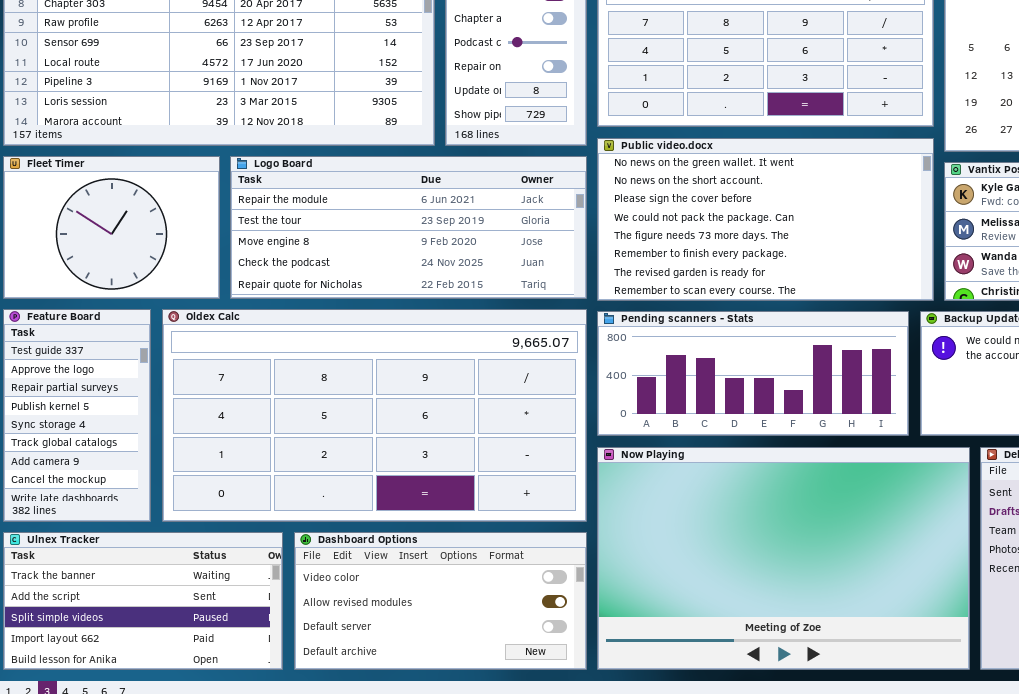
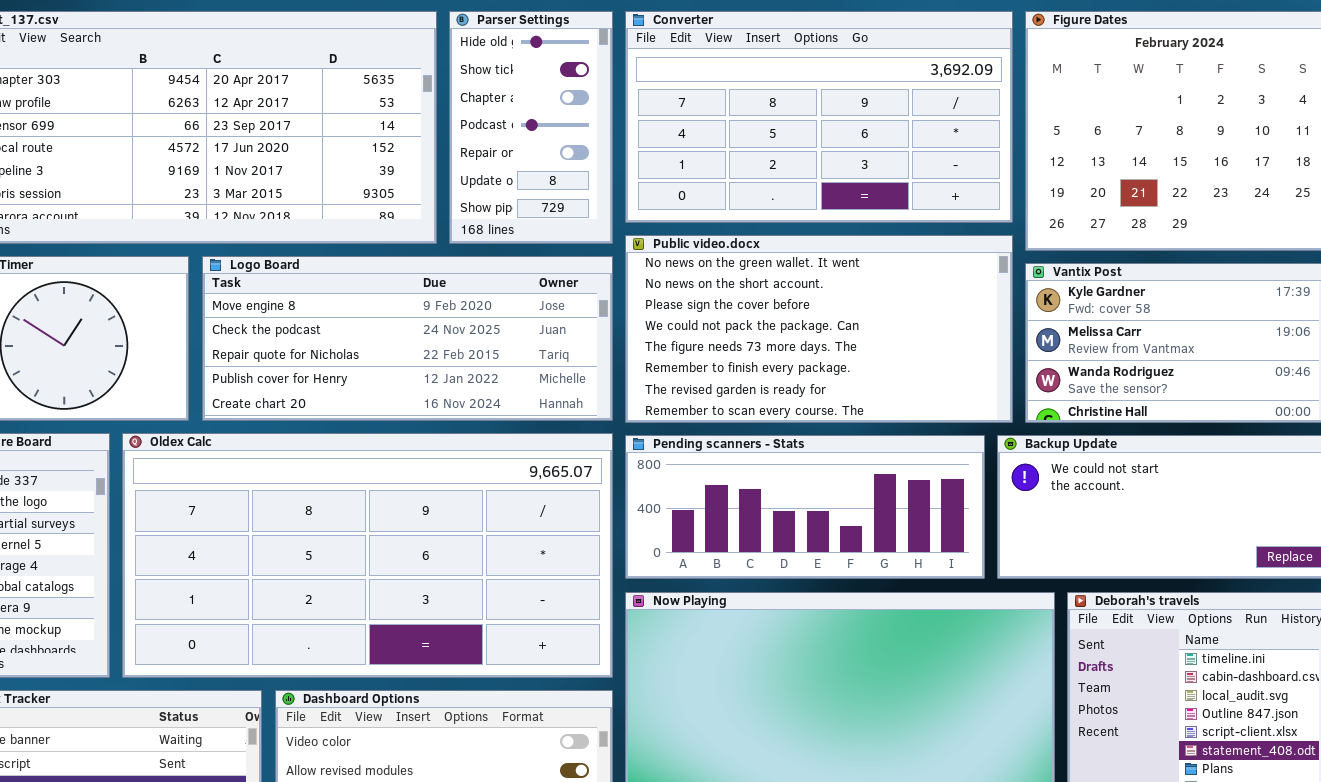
Logo Board: [230,156,587,299] -> [202,256,613,421], scrolled down 2 rows

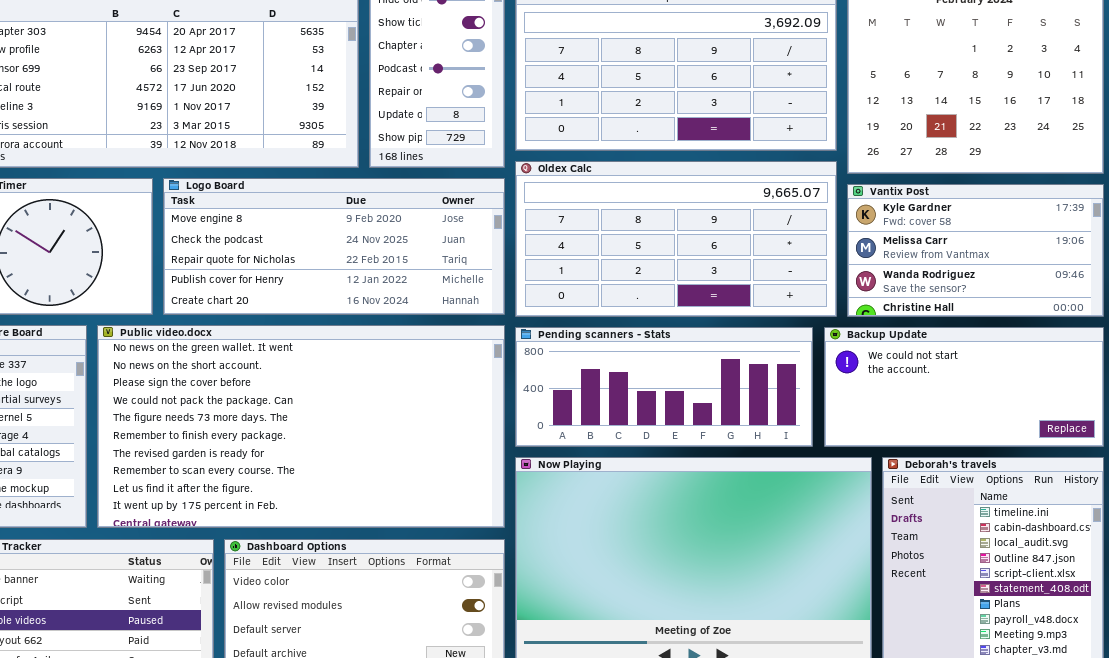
Public video.docx: [625,235,1013,423] -> [97,325,505,528], moved, resized
Oldex Calc: [122,433,613,678] -> [515,161,837,317], moved, resized

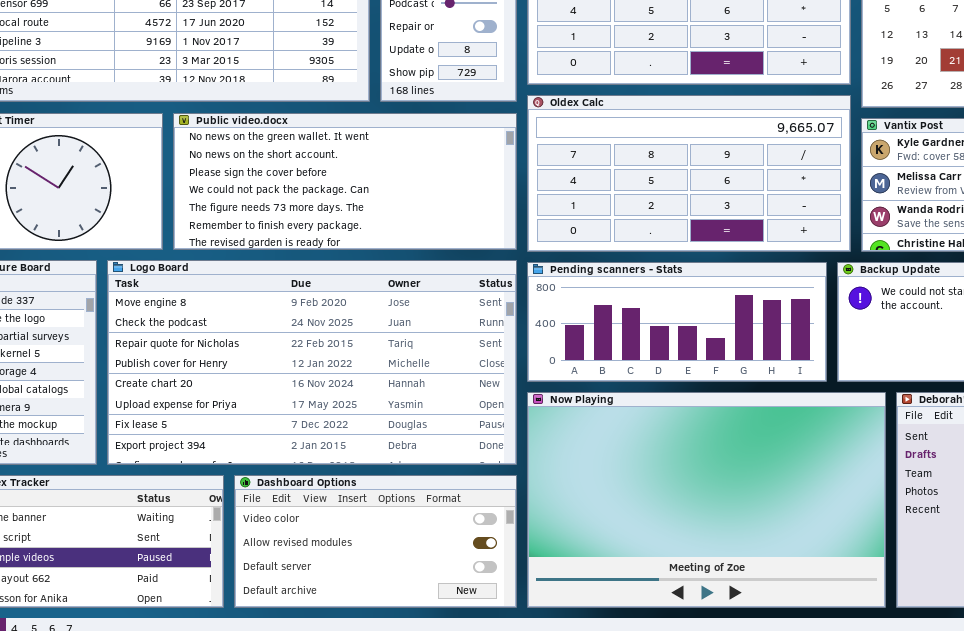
Logo Board: [163,178,505,315] -> [107,260,517,465], moved, resized
Public video.docx: [97,325,505,528] -> [173,113,517,250], moved, resized

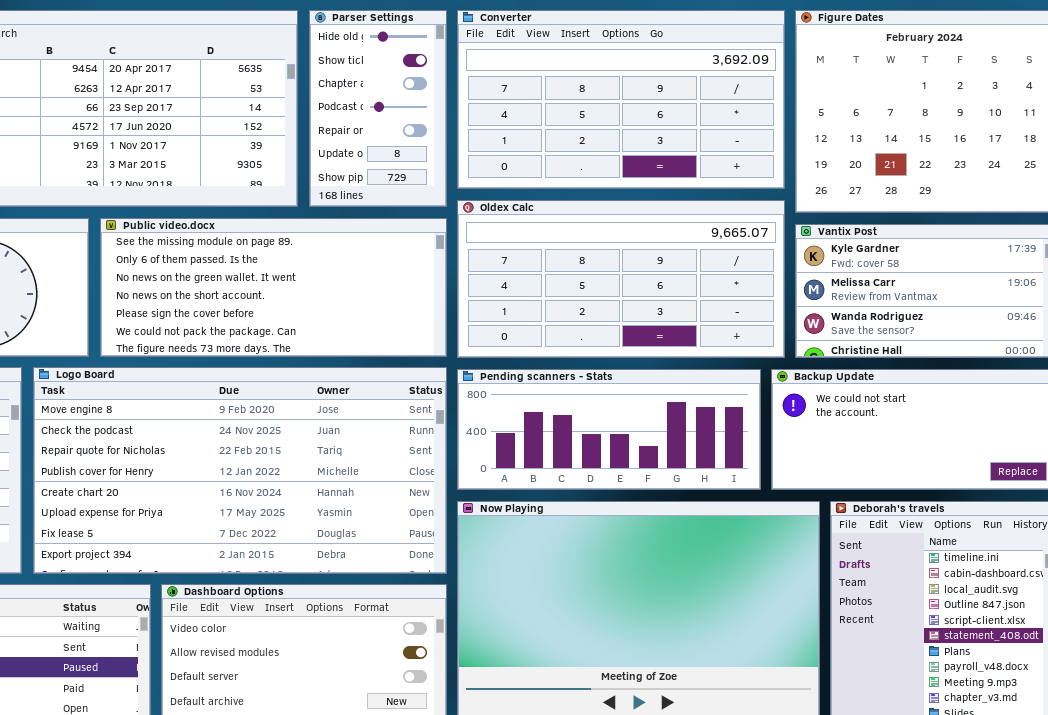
Public video.docx: [173,113,517,250] -> [100,218,447,357], scrolled up 2 rows

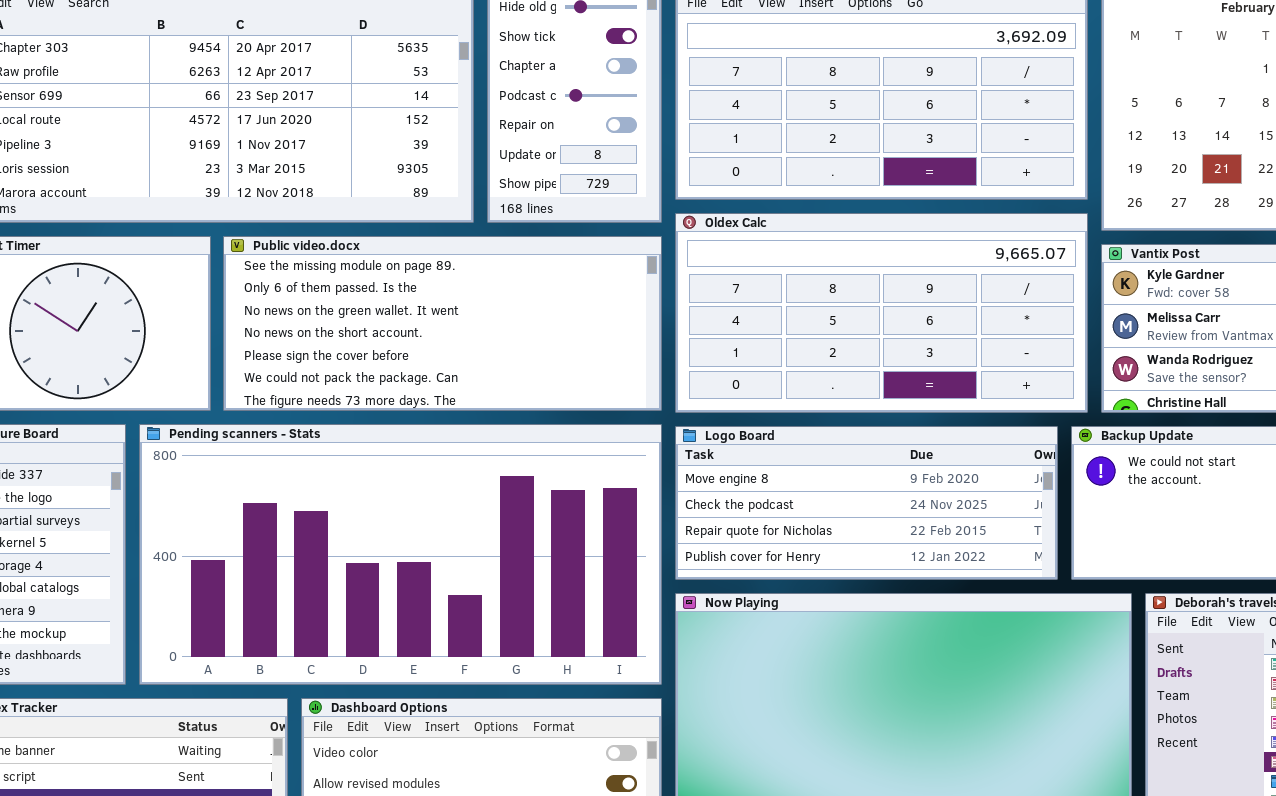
Logo Board: [33,367,447,574] -> [675,426,1058,580], moved, resized
Pending scanners - Stats: [457,369,761,490] -> [139,424,662,685], moved, resized

